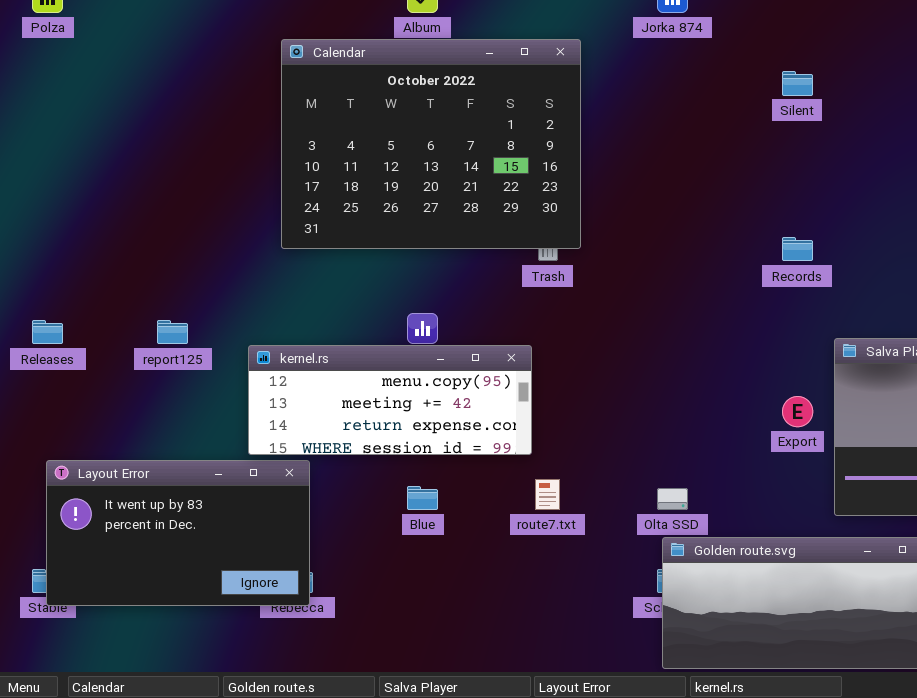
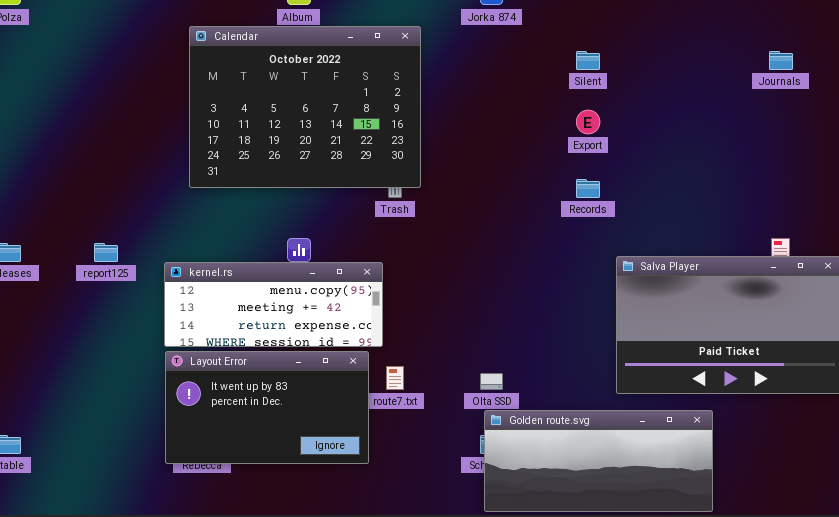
Export: [782,396,813,427] -> [576,110,600,134], moved
Layout Error: [46,460,310,606] -> [165,351,369,464], moved

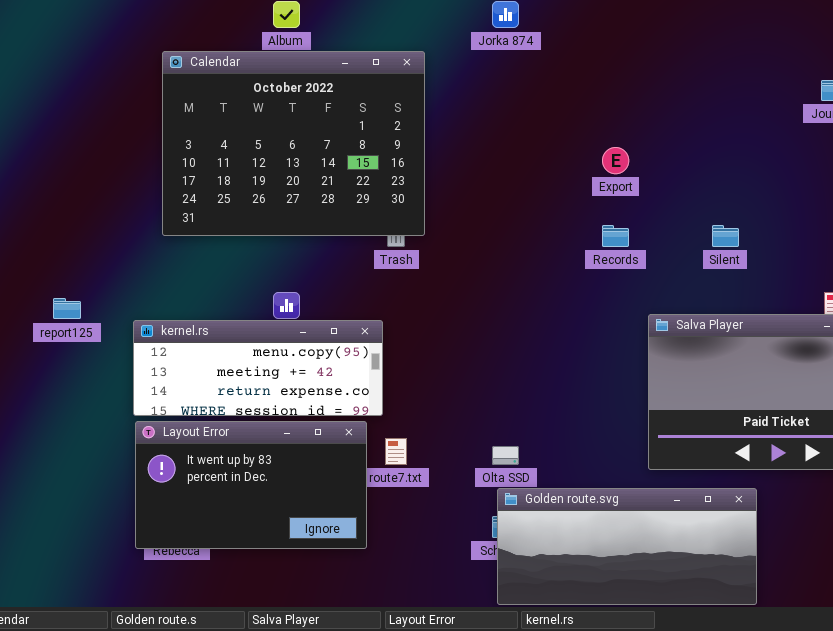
Silent: [576,51,600,70] -> [712,225,739,247], moved

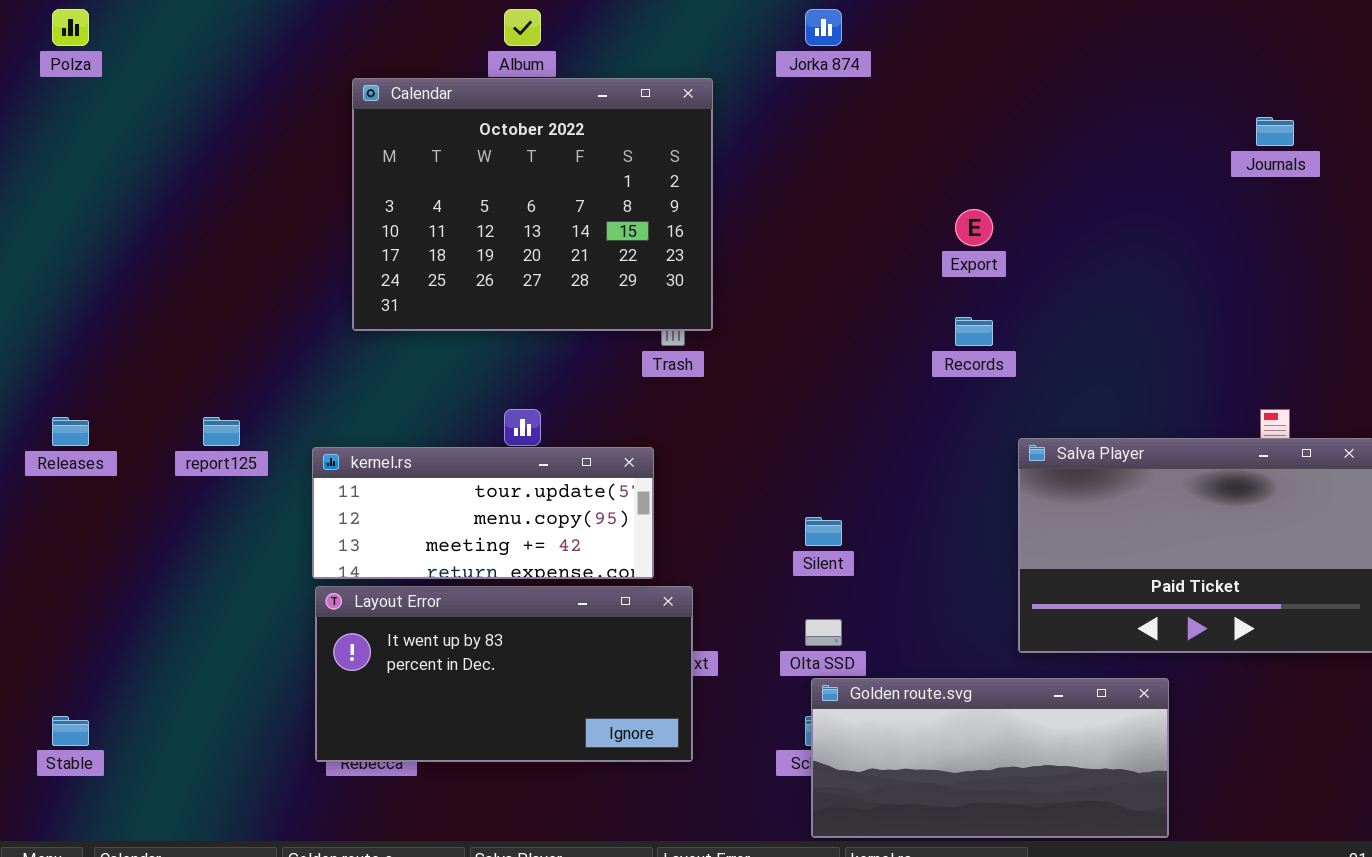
Silent: [712,225,739,247] -> [805,517,842,546], moved
kernel.rs: [133,320,383,416] -> [312,447,654,579], scrolled up 1 row
Layout Error: [135,421,367,549] -> [315,586,693,762], resized

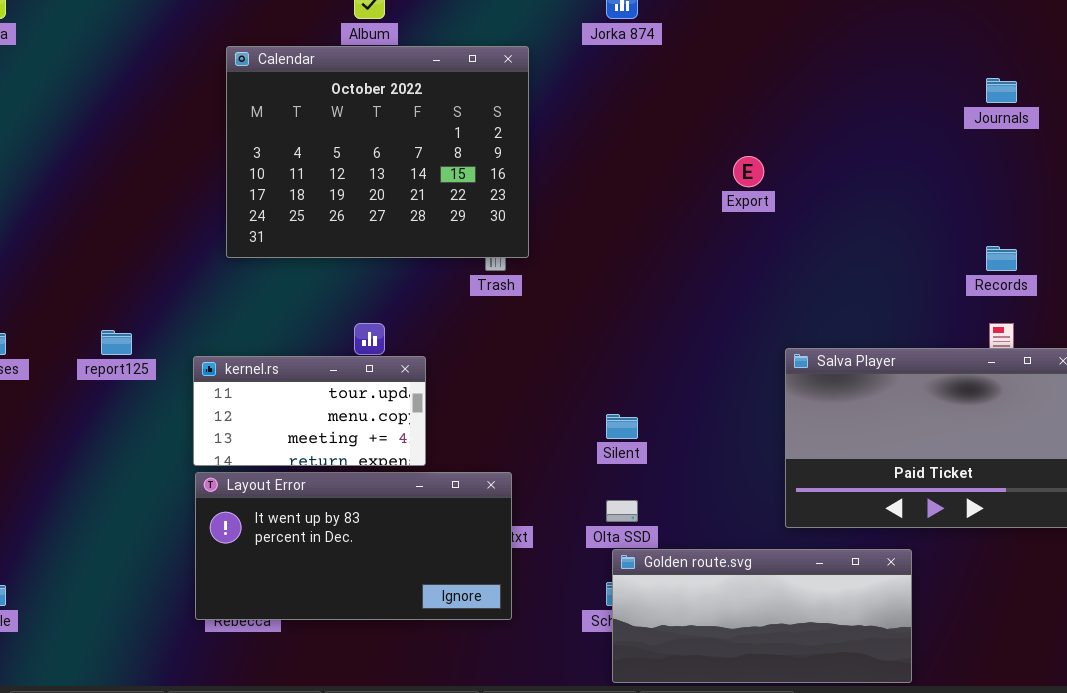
Records: [955,317,993,346] -> [986,246,1017,271], moved
kernel.rs: [312,447,654,579] -> [193,356,426,466], resized

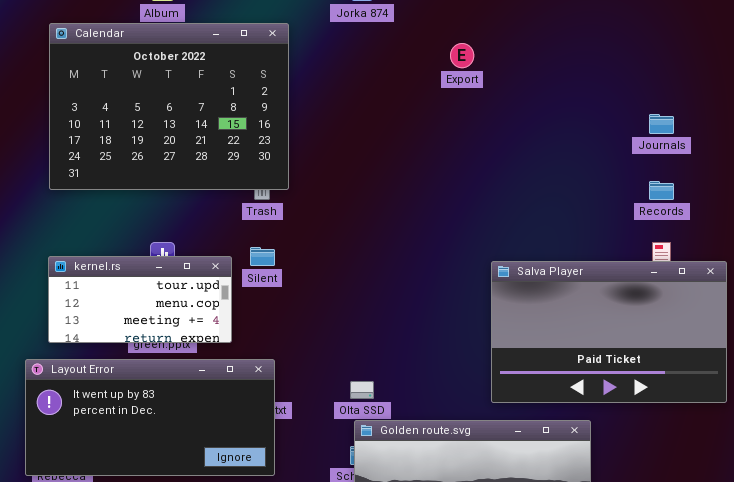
Journals: [986,78,1017,103] -> [649,114,674,134], moved
Export: [733,156,764,187] -> [450,43,474,68], moved
kernel.rs: [193,356,426,466] -> [48,256,232,343], moved
Silent: [606,414,638,439] -> [250,247,275,266], moved

